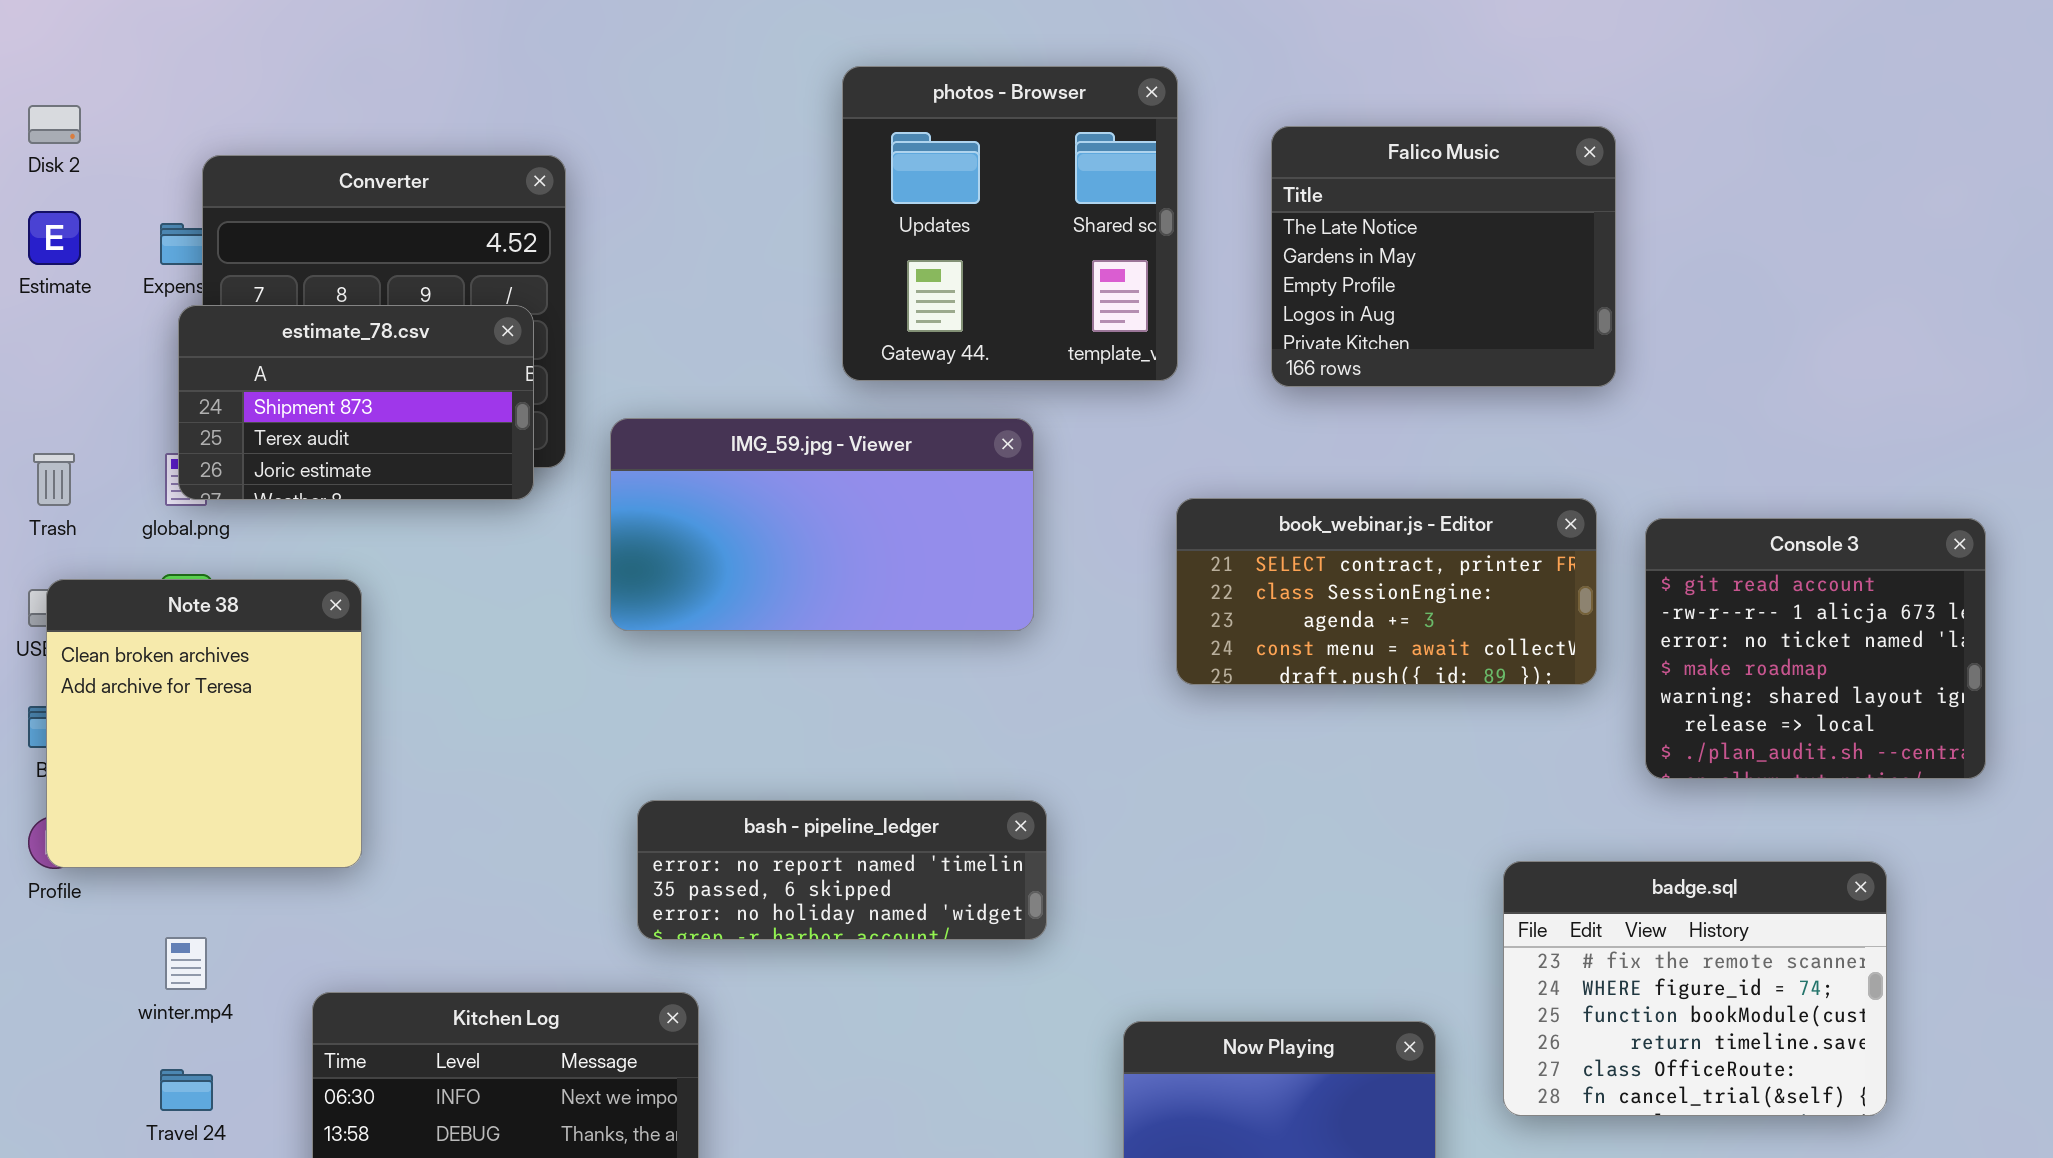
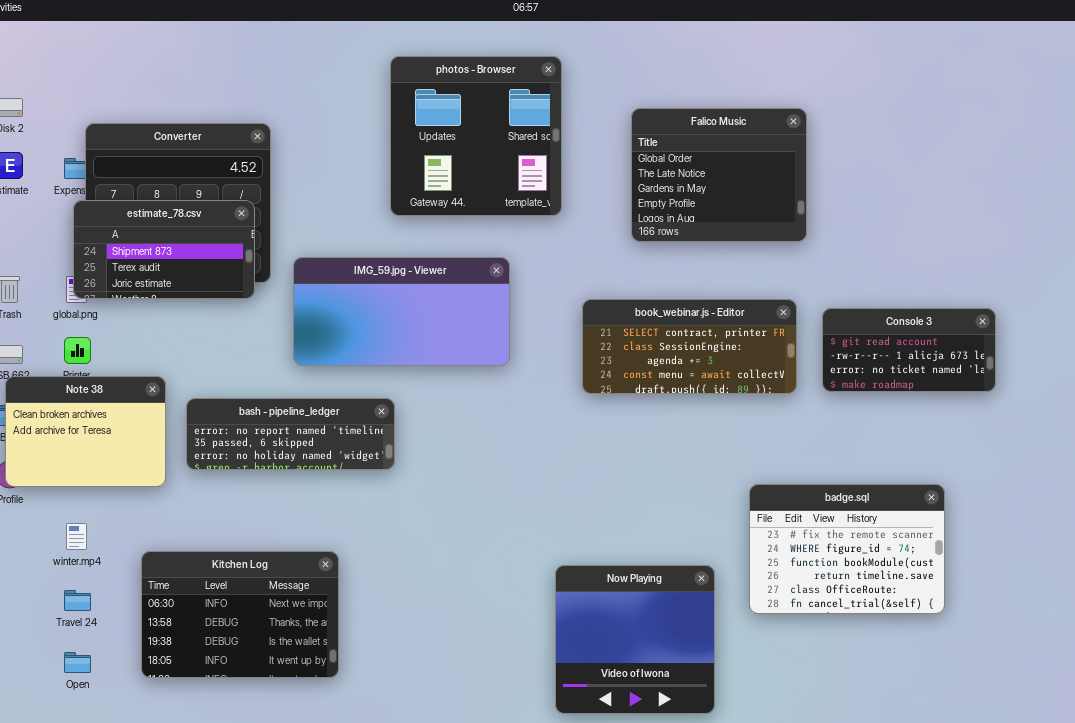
photos - Browser: [842,66,1178,381] -> [390,56,562,216], moved
Falico Music: [1271,126,1616,387] -> [631,108,807,242], scrolled up 1 row
Console 3: [1645,518,1986,779] -> [822,308,996,392], resized
Note 38: [46,579,362,868] -> [5,376,166,487], resized
bash - pipeline_ledger: [637,800,1047,940] -> [186,398,395,470], moved

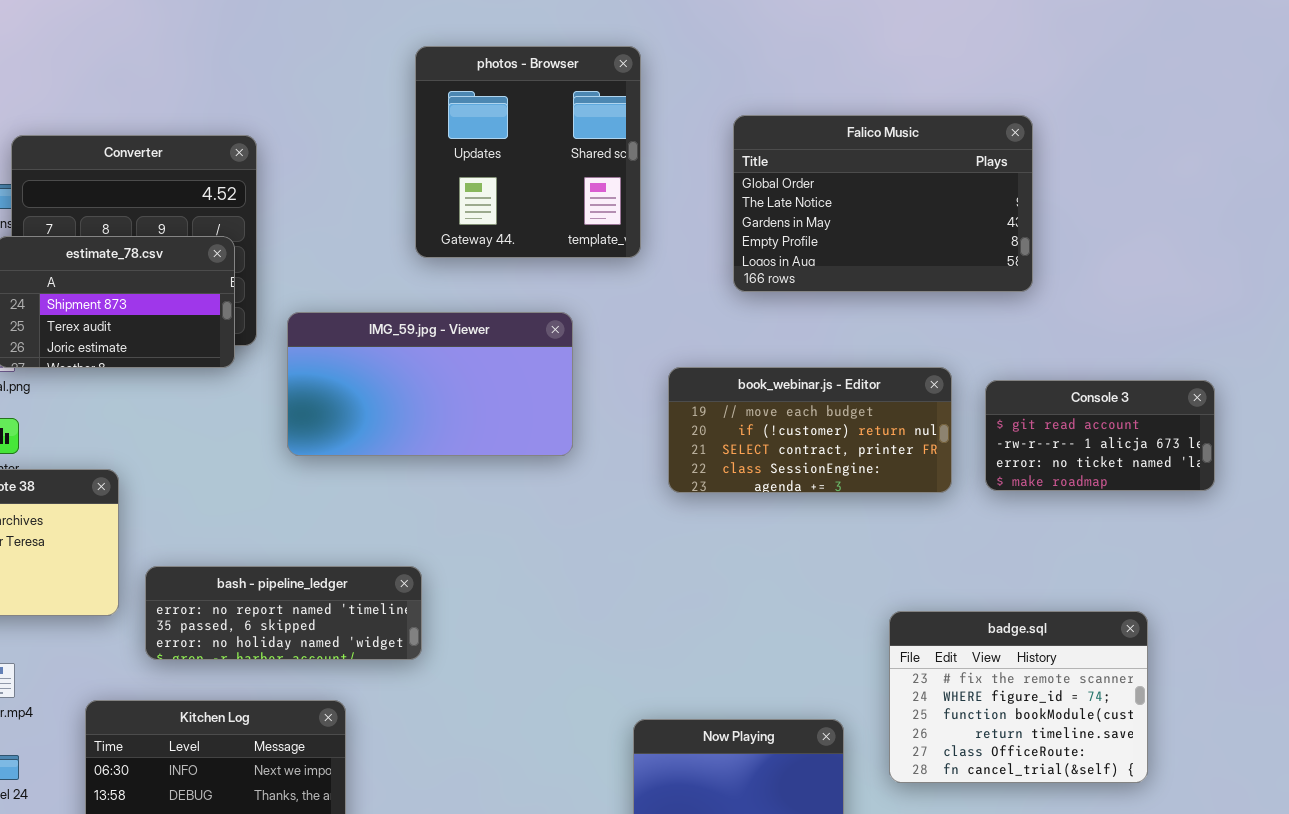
Falico Music: [631,108,807,242] -> [733,115,1033,292], resized
book_webinar.js - Editor: [582,299,797,394] -> [668,367,952,493], scrolled up 2 rows
bash - pipeline_ledger: [186,398,395,470] -> [145,566,422,660], moved

